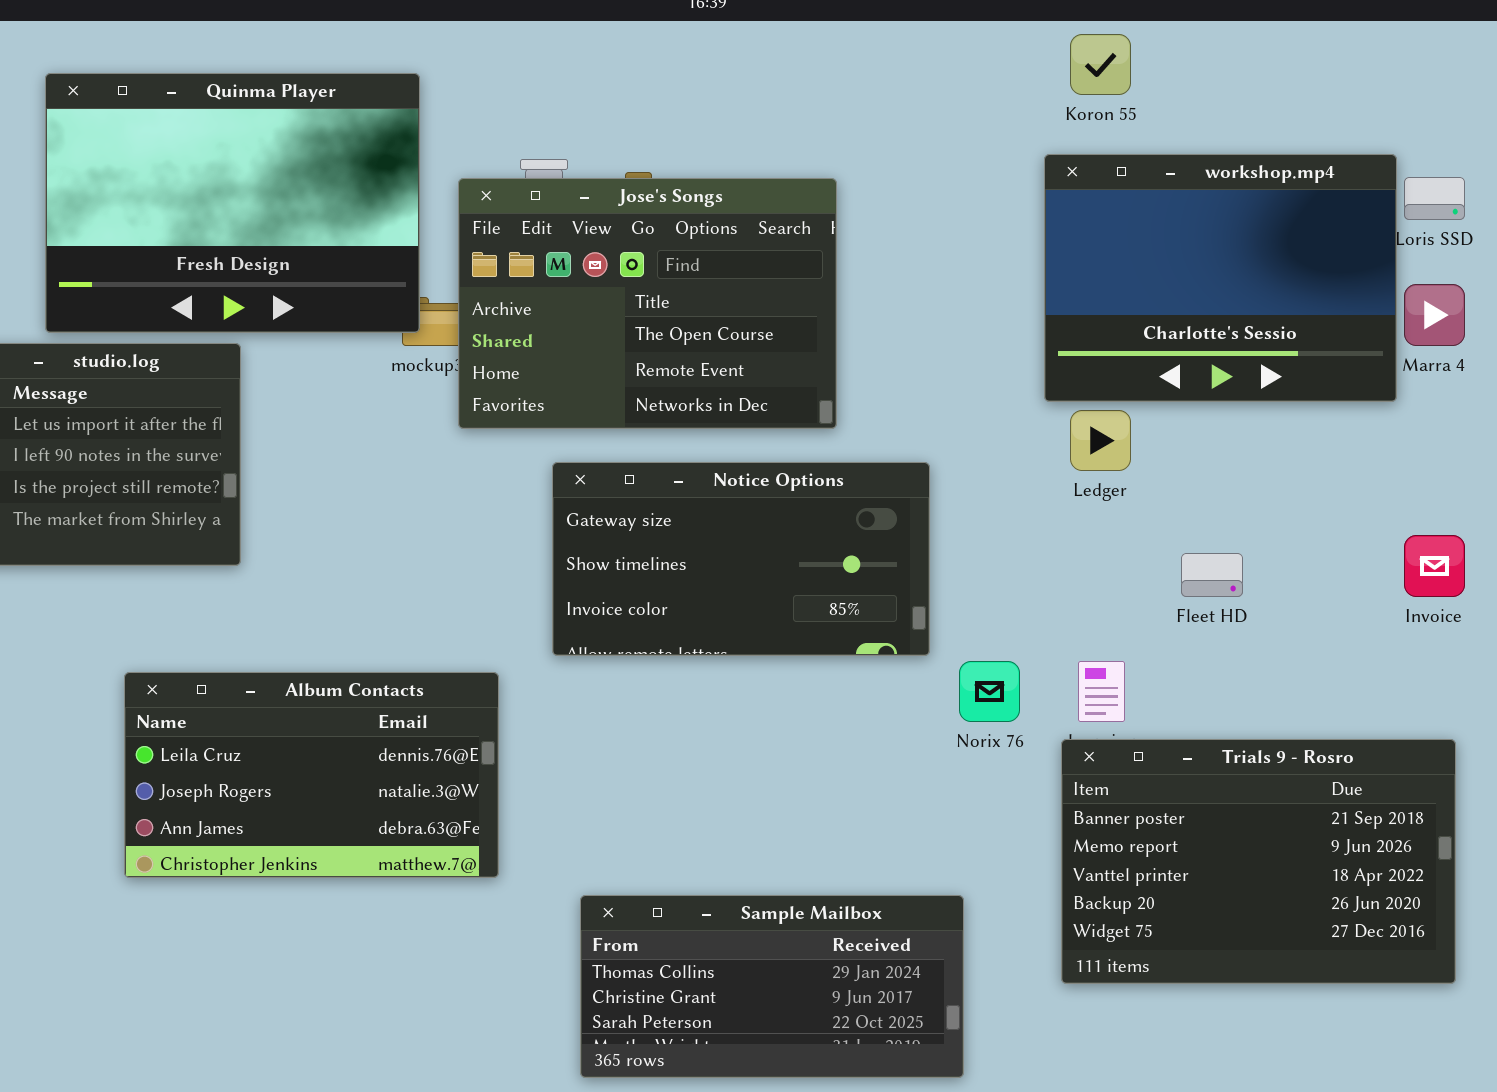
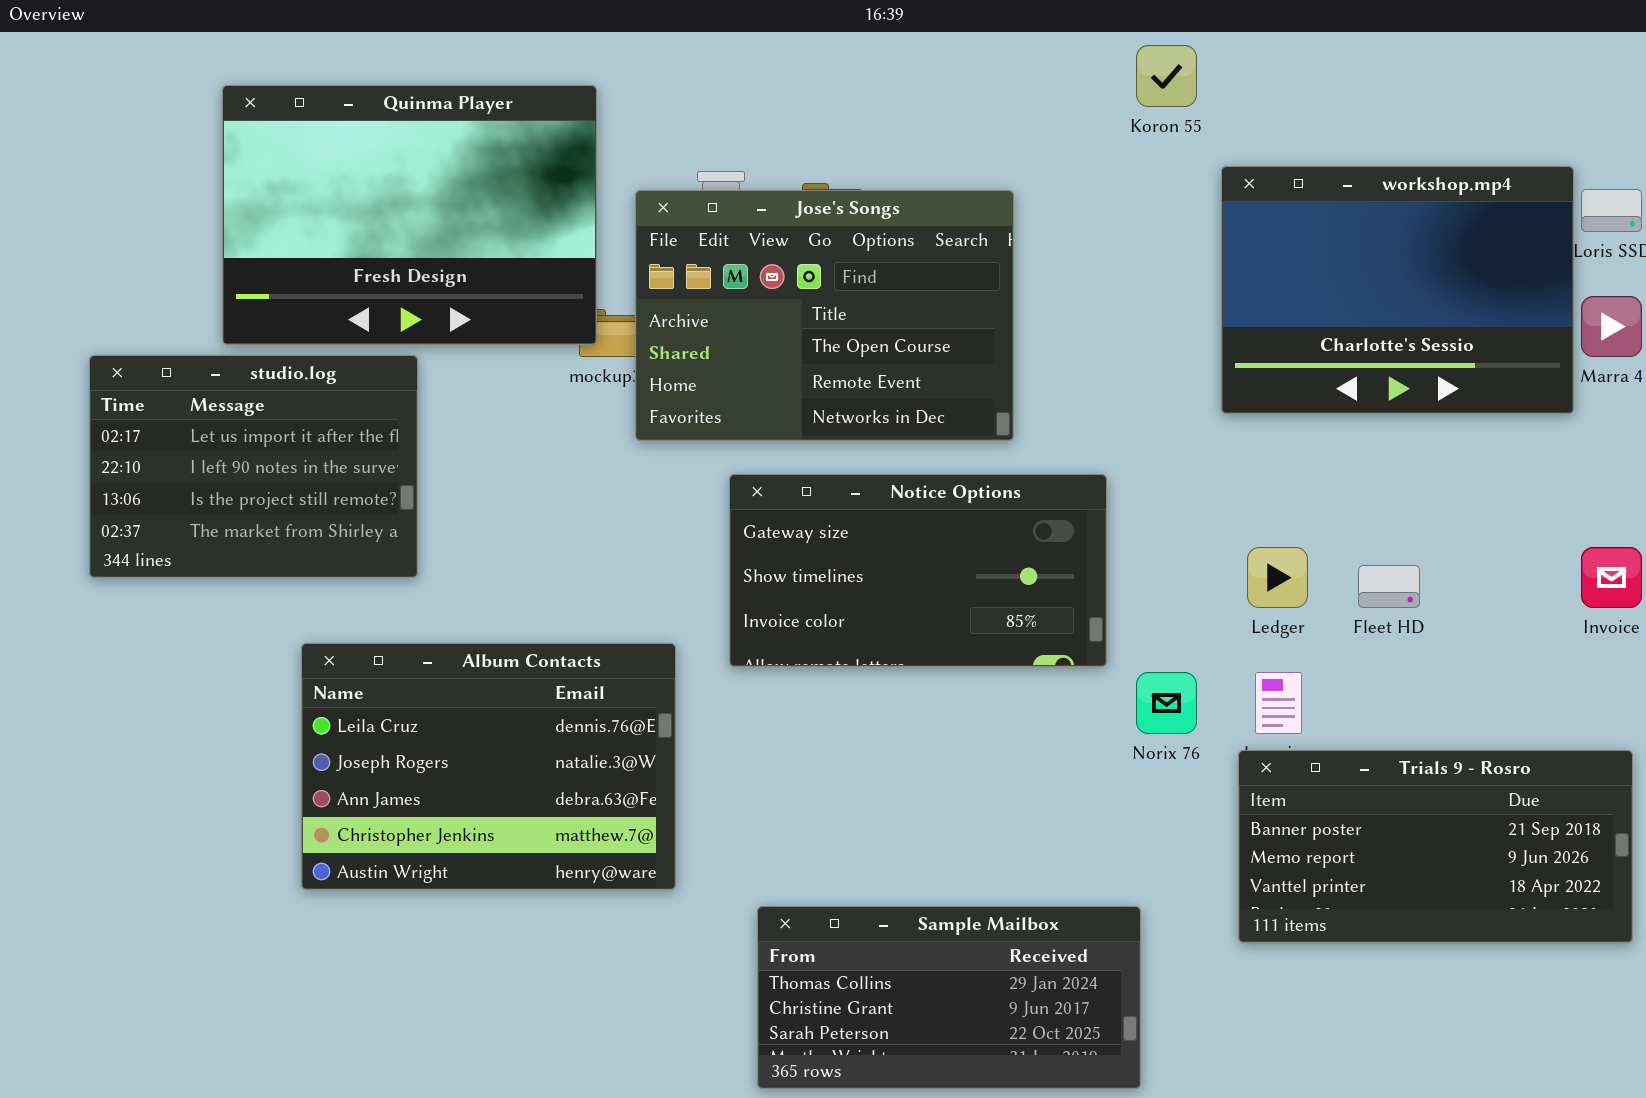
Koron 55: [1070,34,1131,95] -> [1136,45,1197,107], moved
Ledger: [1070,410,1131,471] -> [1247,547,1308,608], moved
Album Contacts: [124,672,499,878] -> [301,643,676,890], resized
Trials 9 - Rosro: [1061,739,1456,984] -> [1238,750,1633,943], resized

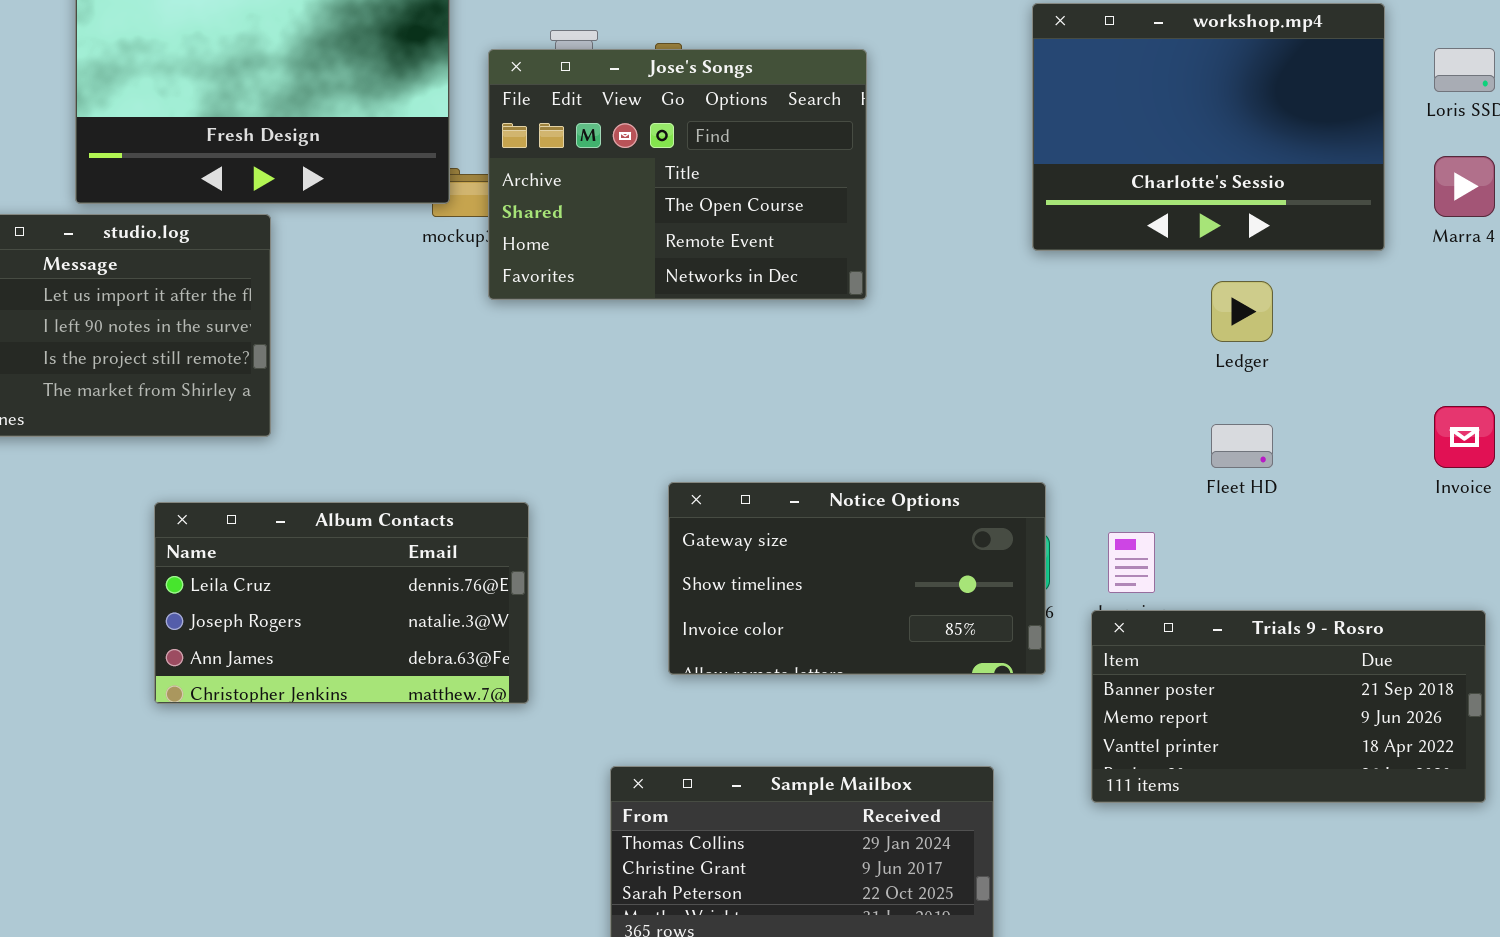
workshop.mp4: [1221,166,1574,414] -> [1032,3,1385,251], moved
Notice Options: [729,474,1107,667] -> [668,482,1046,675], moved
Ledger: [1247,547,1308,608] -> [1211,281,1273,342], moved
Album Contacts: [301,643,676,890] -> [154,502,529,704], resized

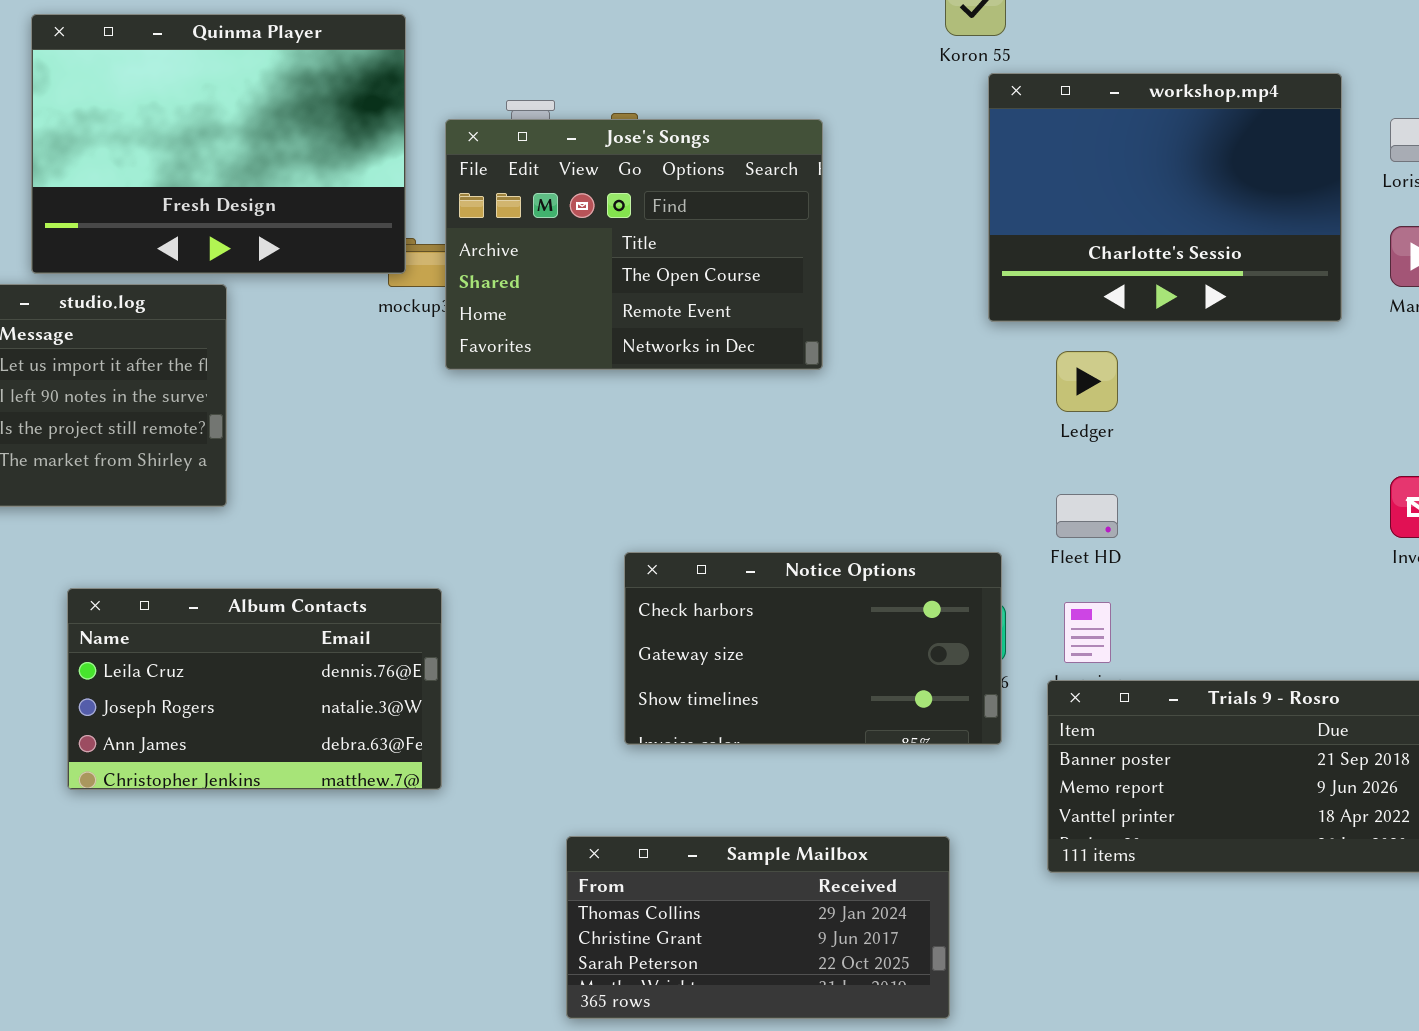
Ledger: [1211,281,1273,342] -> [1056,351,1118,412], moved
Fleet HD: [1211,424,1273,468] -> [1056,494,1118,538], moved
Notice Options: [668,482,1046,675] -> [624,552,1002,745], scrolled up 1 row
Album Contacts: [154,502,529,704] -> [67,588,442,790], moved

